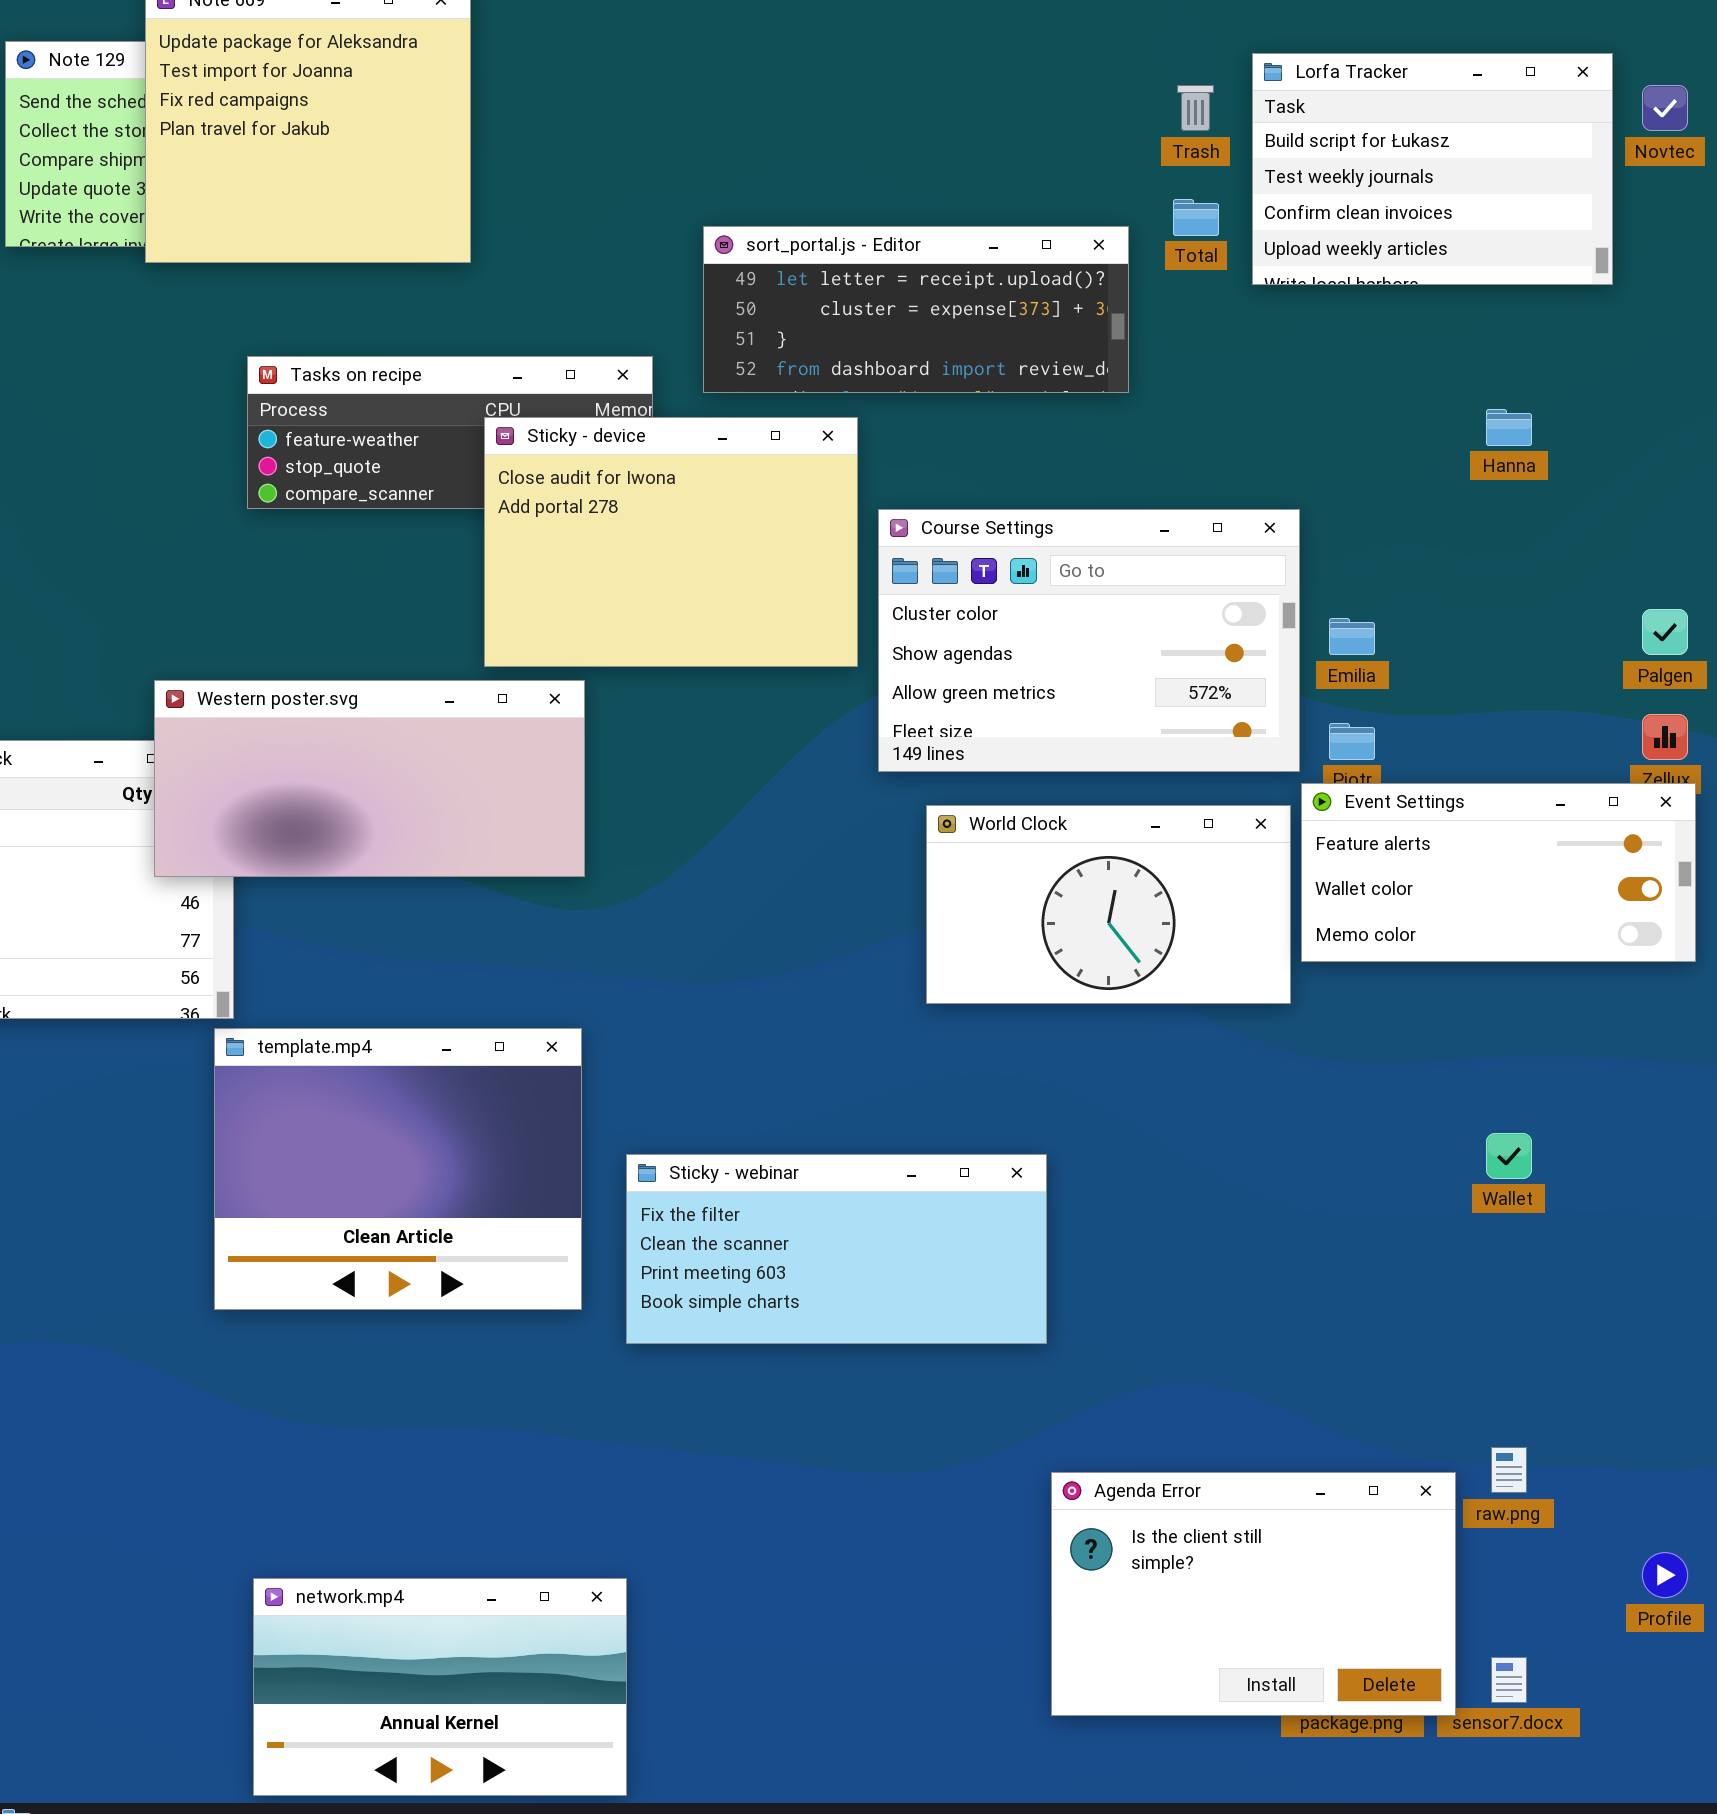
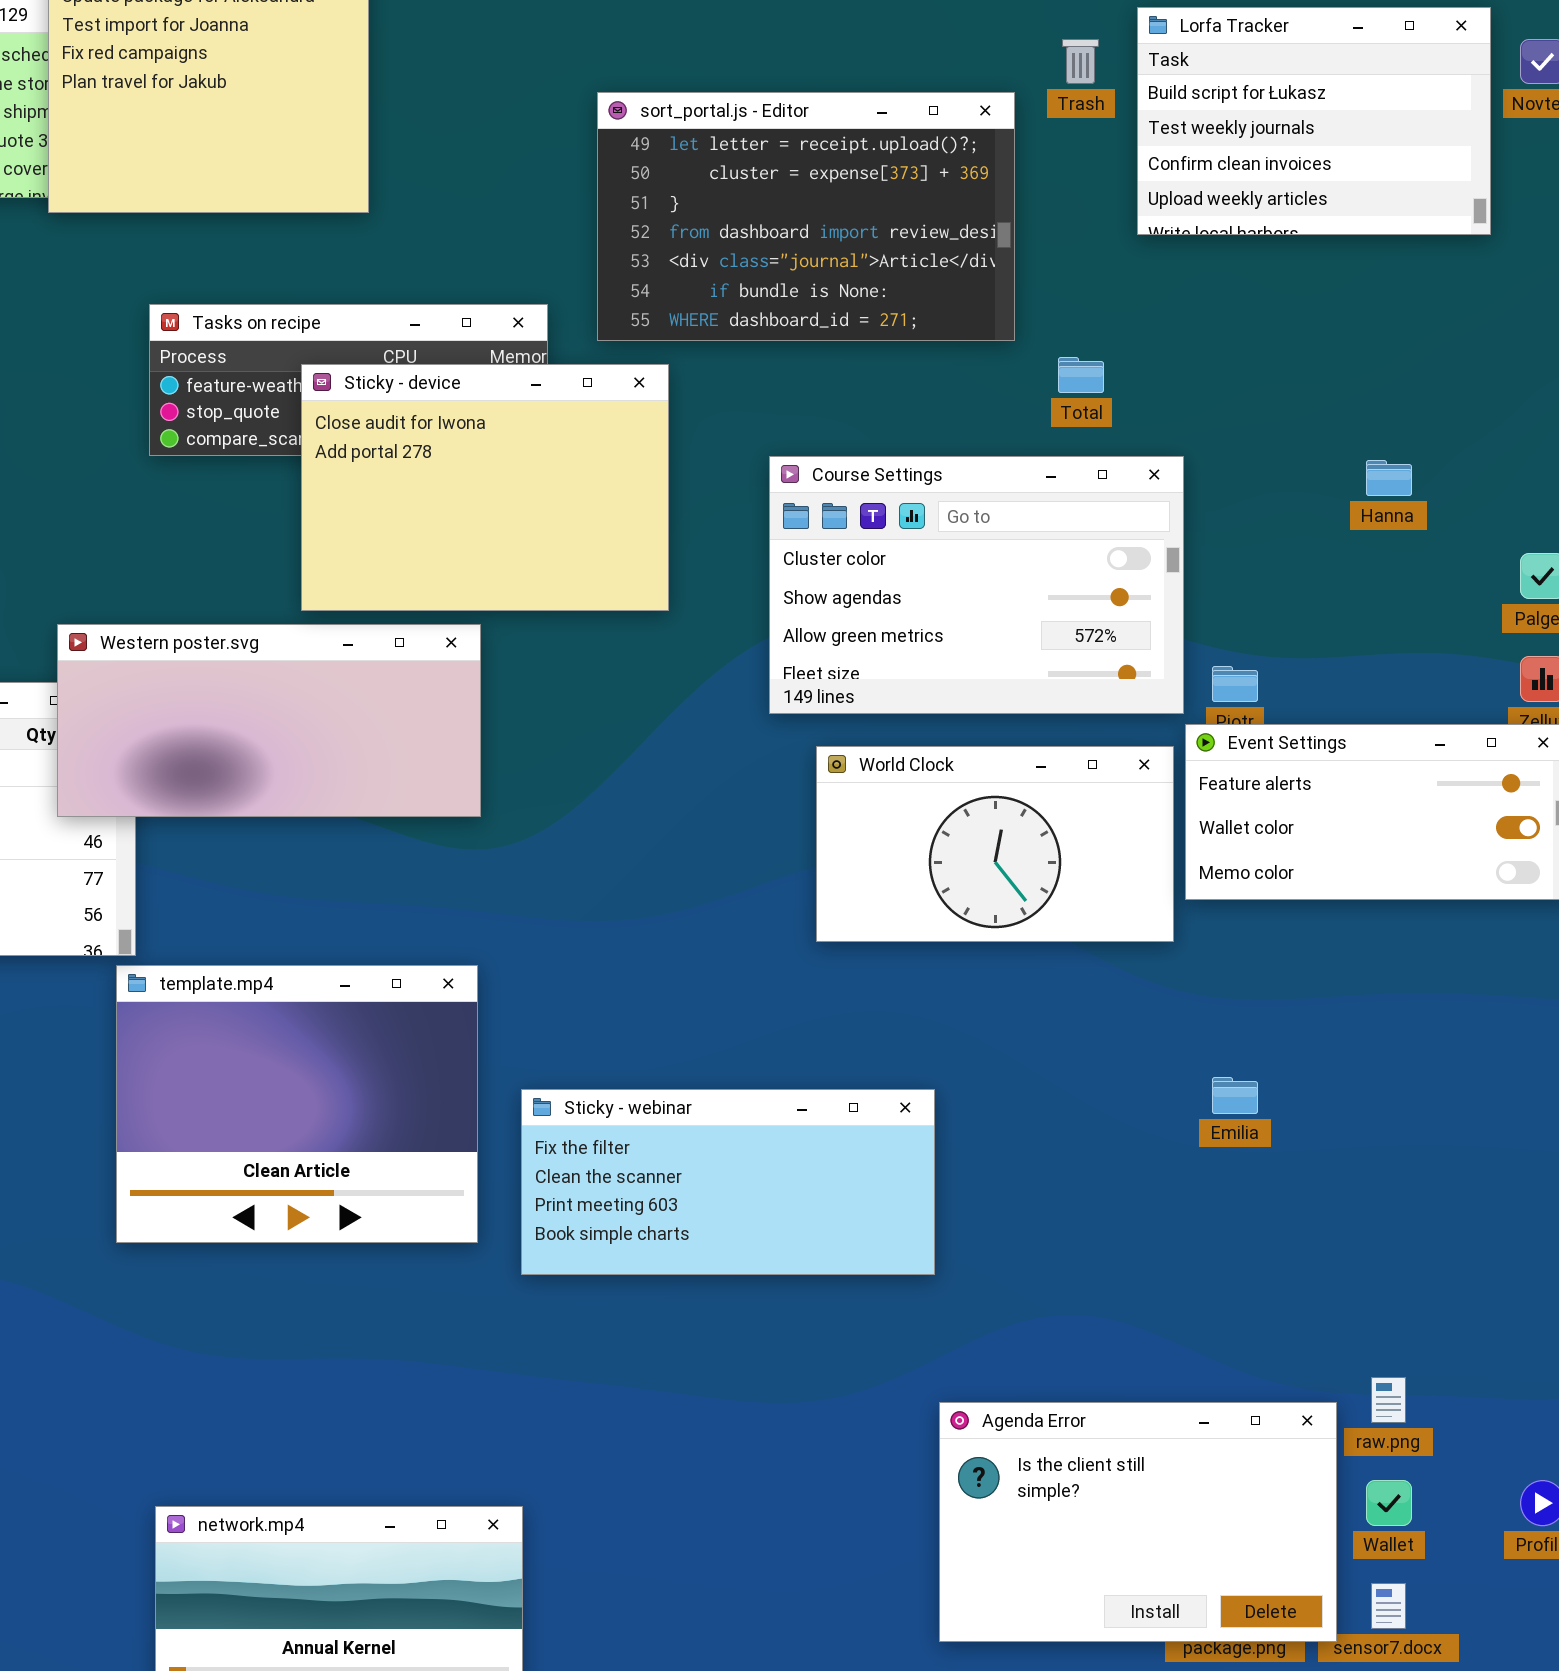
Total: [1173,199,1219,236] -> [1058,357,1104,393], moved
sort_portal.js - Editor: [703,226,1129,393] -> [597,92,1015,341], resized
Hanna: [1486,409,1532,446] -> [1366,460,1412,496], moved
Sticky - device: [484,417,858,667] -> [301,364,669,611], moved
Emilia: [1329,618,1375,655] -> [1212,1077,1258,1114], moved
Wallet: [1486,1133,1532,1179] -> [1366,1480,1412,1526], moved

